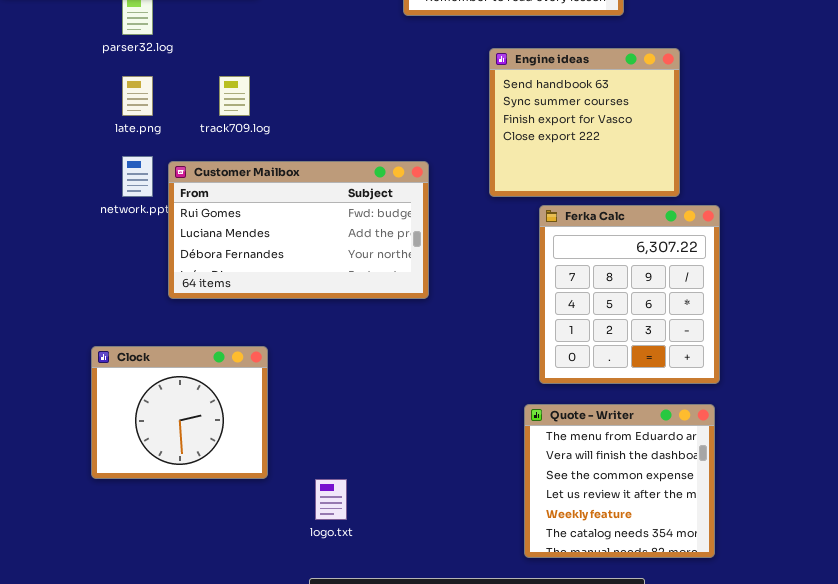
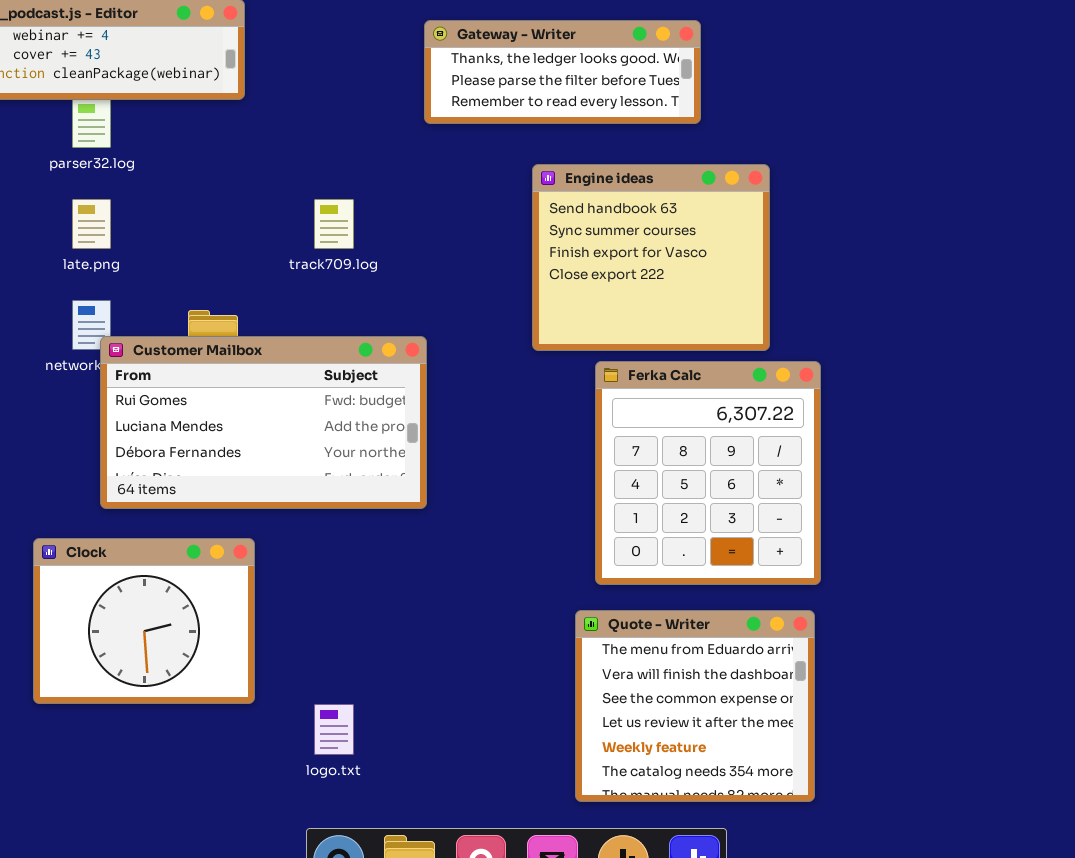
track709.log: [219,76,250,116] -> [314,199,354,249], moved
Customer Mailbox: [168,161,429,299] -> [100,336,427,509], moved

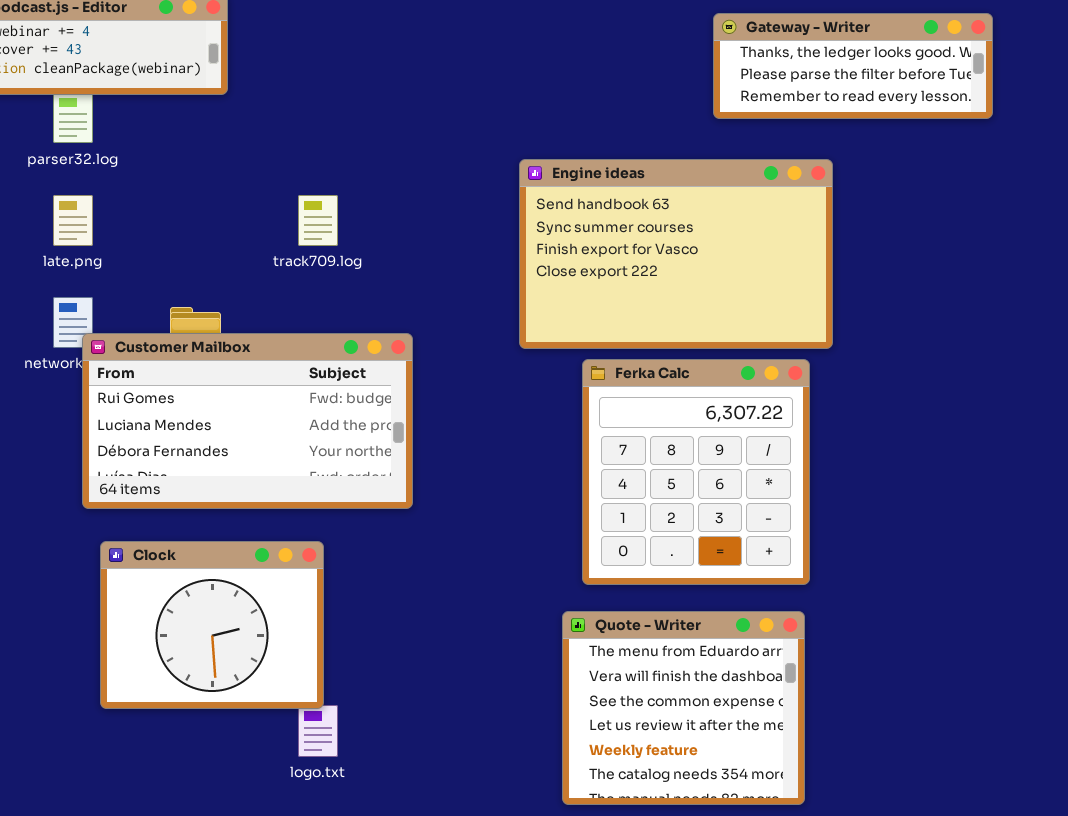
Gateway - Writer: [424,20,701,124] -> [713,13,993,119], moved
Engine ideas: [532,164,770,351] -> [519,159,833,349], resized
Clock: [33,538,255,704] -> [100,541,324,709], moved

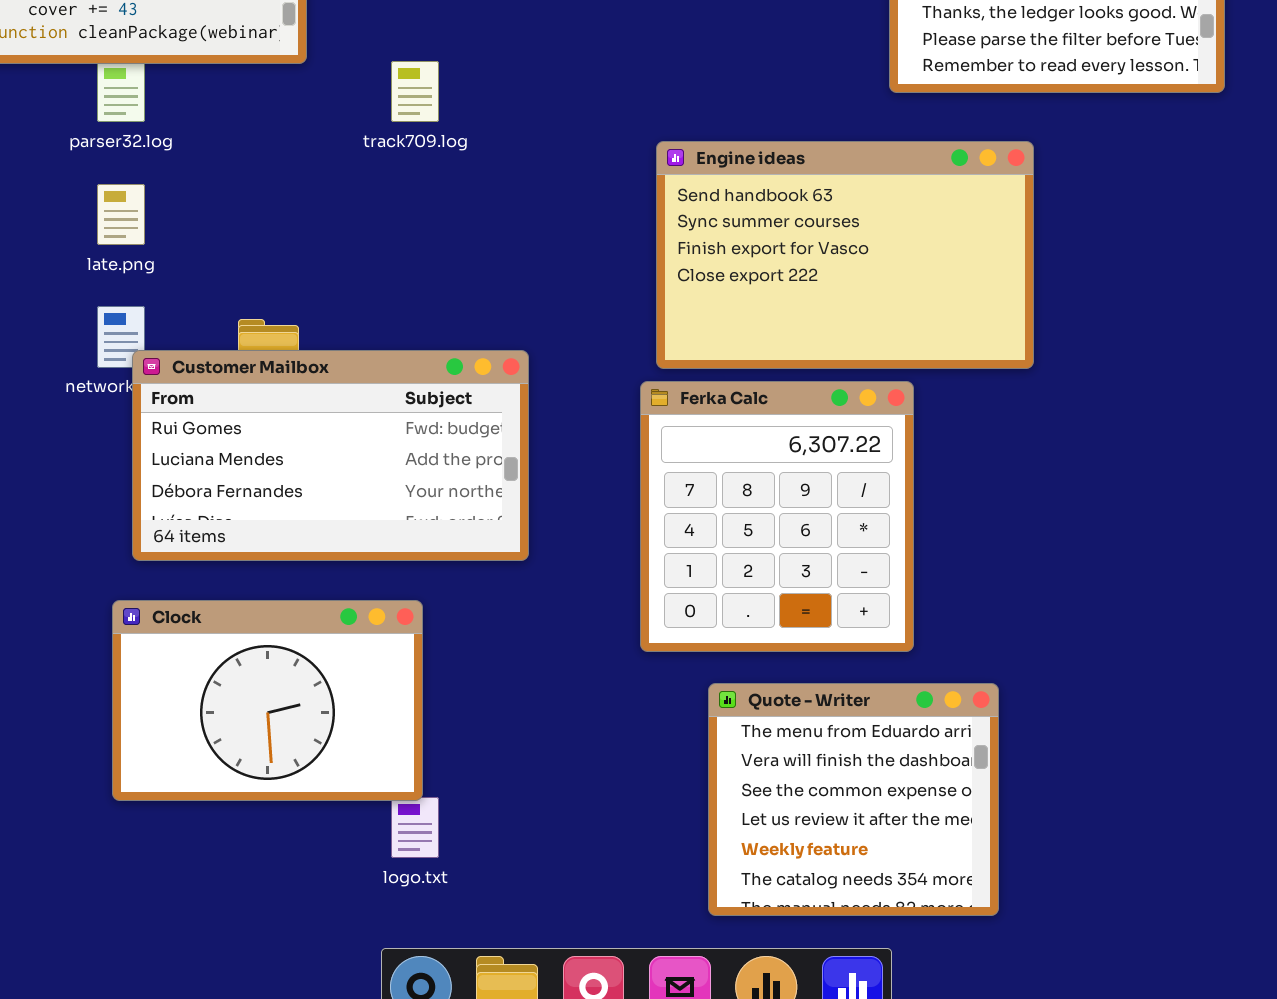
track709.log: [298,195,338,246] -> [391,61,439,122], moved
Ferka Calc: [582,359,810,585] -> [640,381,914,652], moved
Clock: [100,541,324,709] -> [112,600,423,801], resized

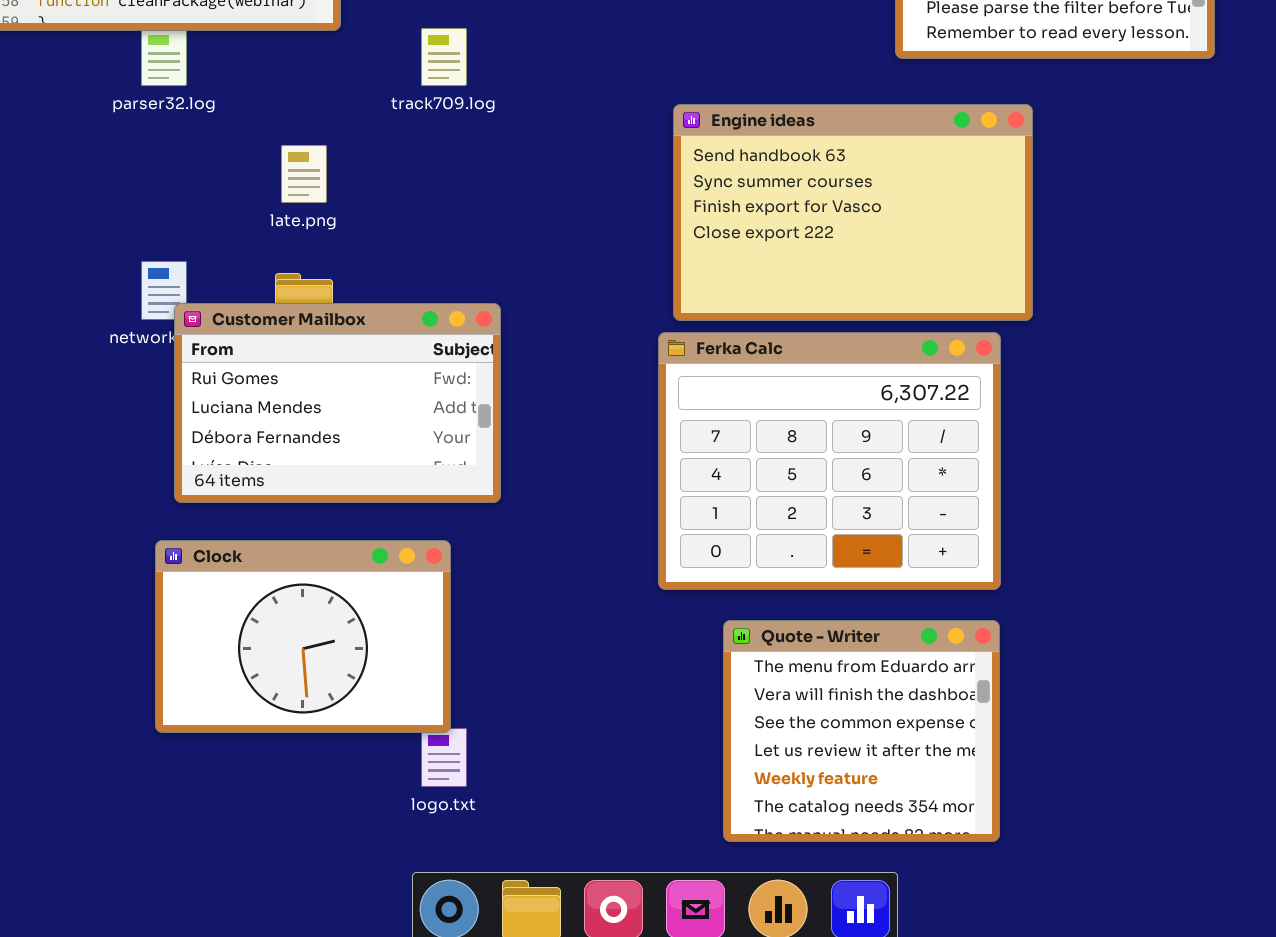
late.png: [97,184,145,245] -> [281,145,327,203], moved
Customer Mailbox: [132,350,529,561] -> [174,303,501,503], resized
Ferka Calc: [640,381,914,652] -> [658,332,1001,590], resized

